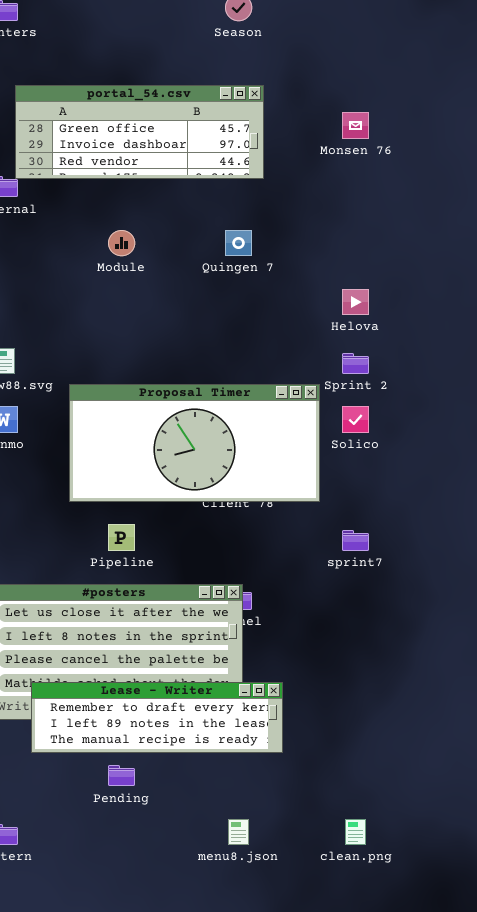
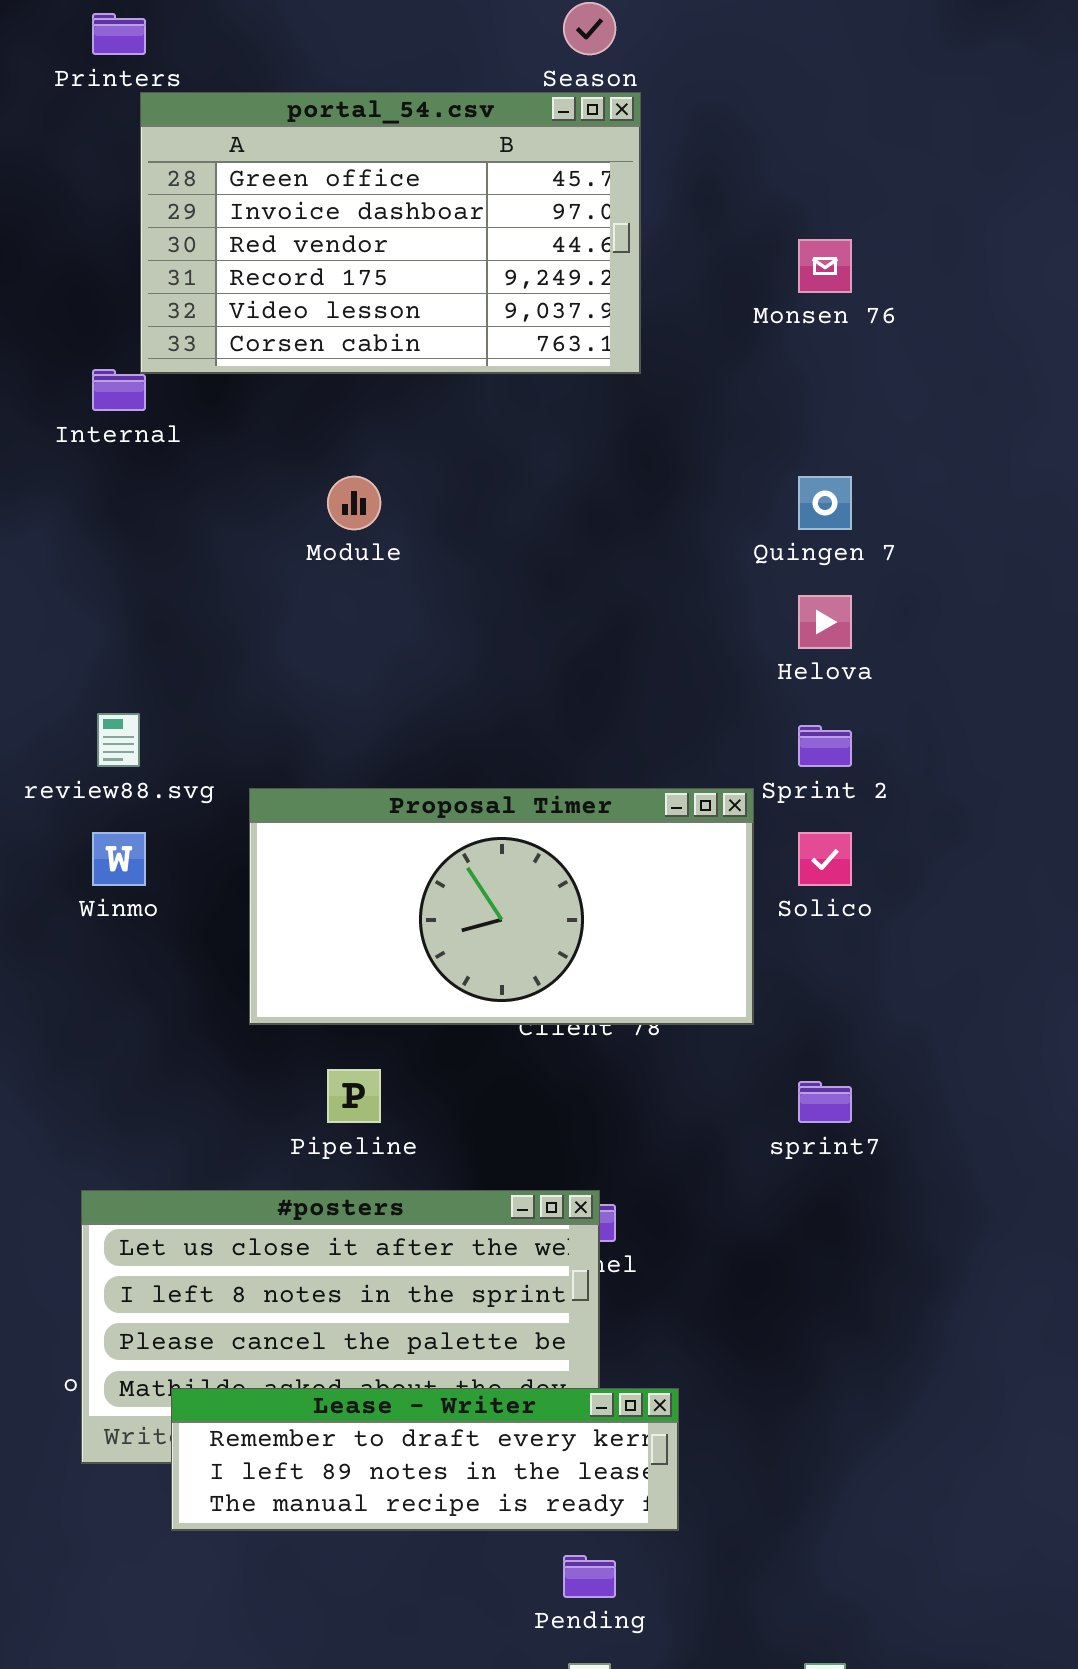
portal_54.csv: [15,85,264,179] -> [140,92,641,374], resized
Quingen 7: [225,230,252,256] -> [798,476,852,530], moved
Pending: [108,765,135,786] -> [563,1555,616,1598], moved

